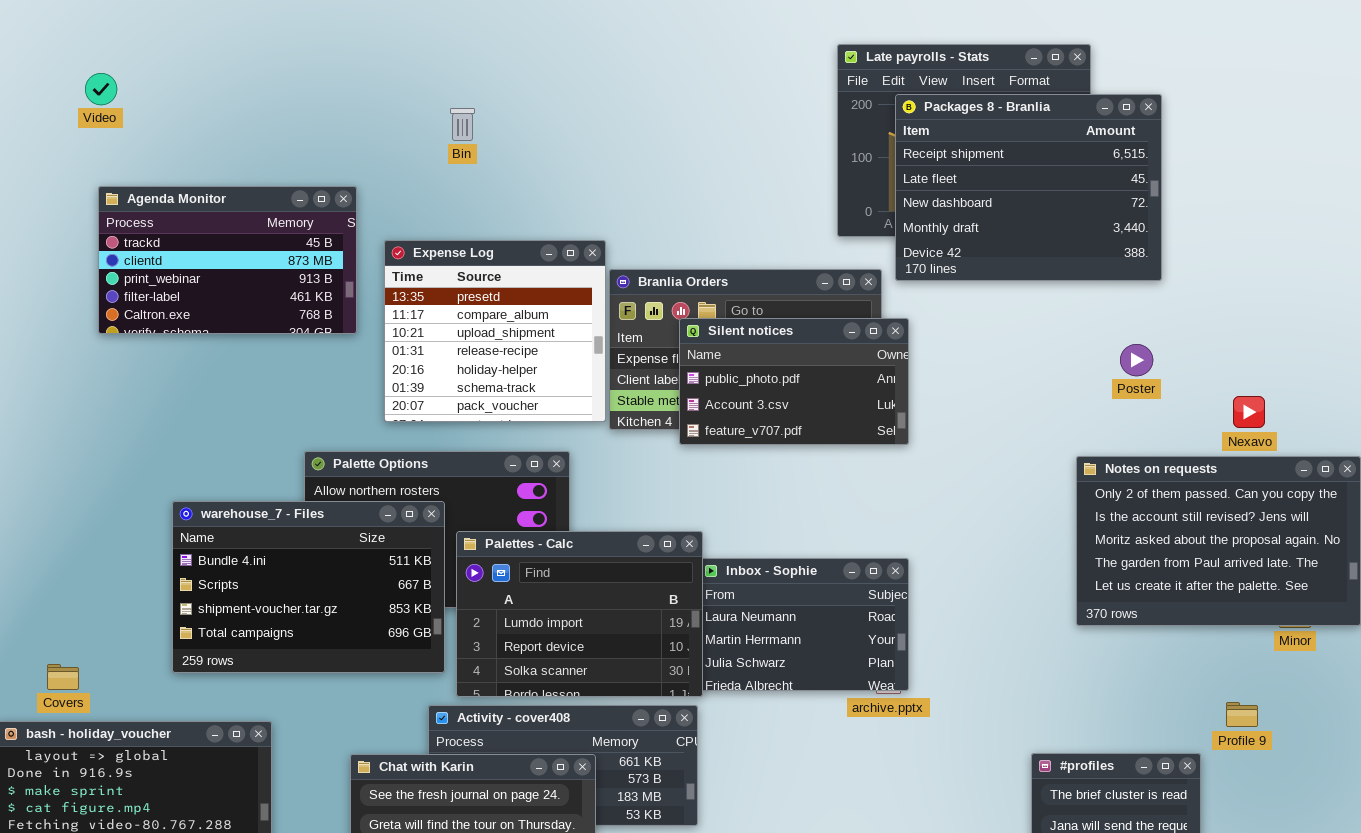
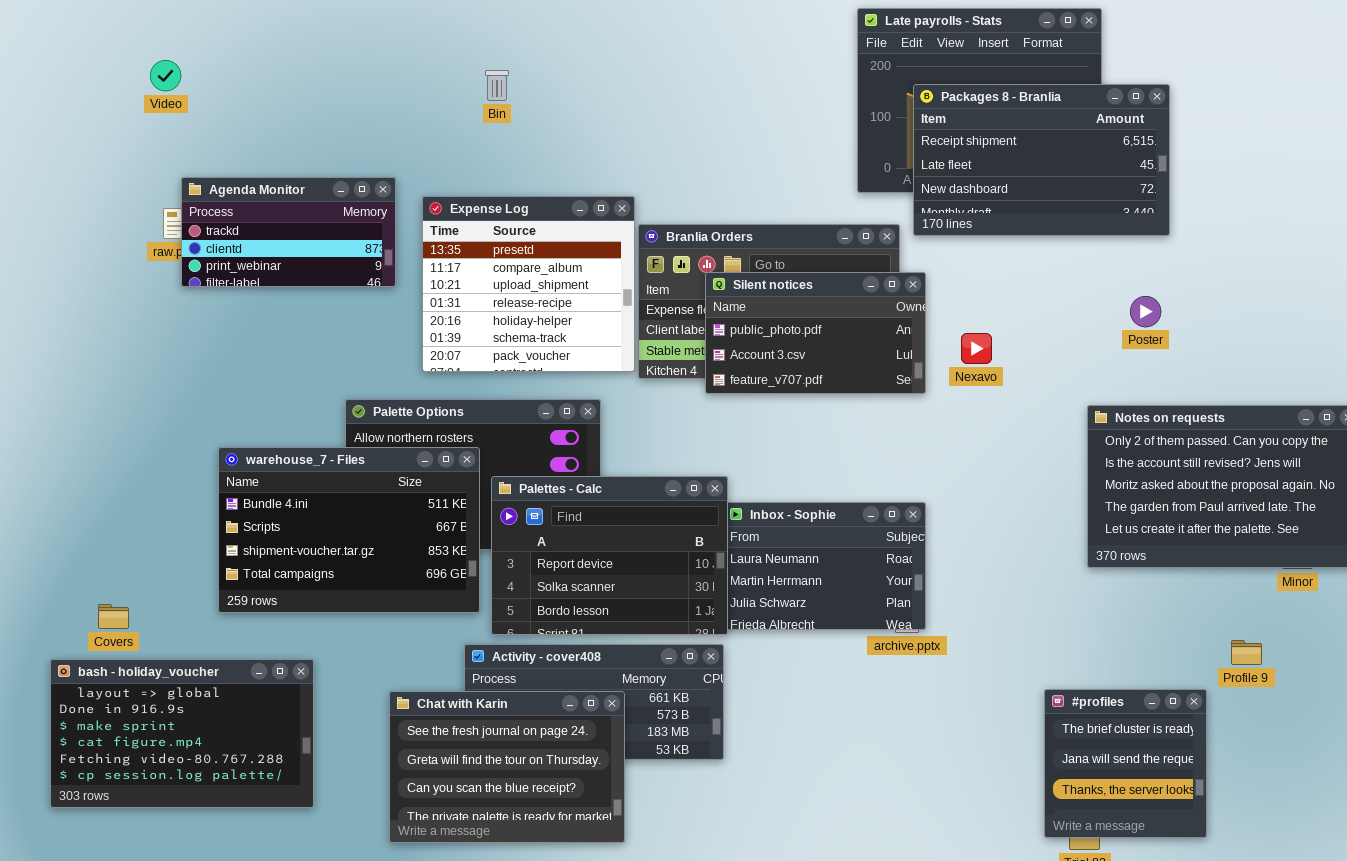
Video: [85,73,117,105] -> [150,60,181,91], moved
Packages 8 - Branlia: [895,94,1162,281] -> [913,84,1170,236], resized
Agenda Monitor: [98,186,357,334] -> [181,177,396,287], resized
Nexavo: [1233,396,1265,428] -> [961,333,992,364], moved
Palettes - Calc: [456,531,703,697] -> [491,476,728,635], scrolled down 1 row

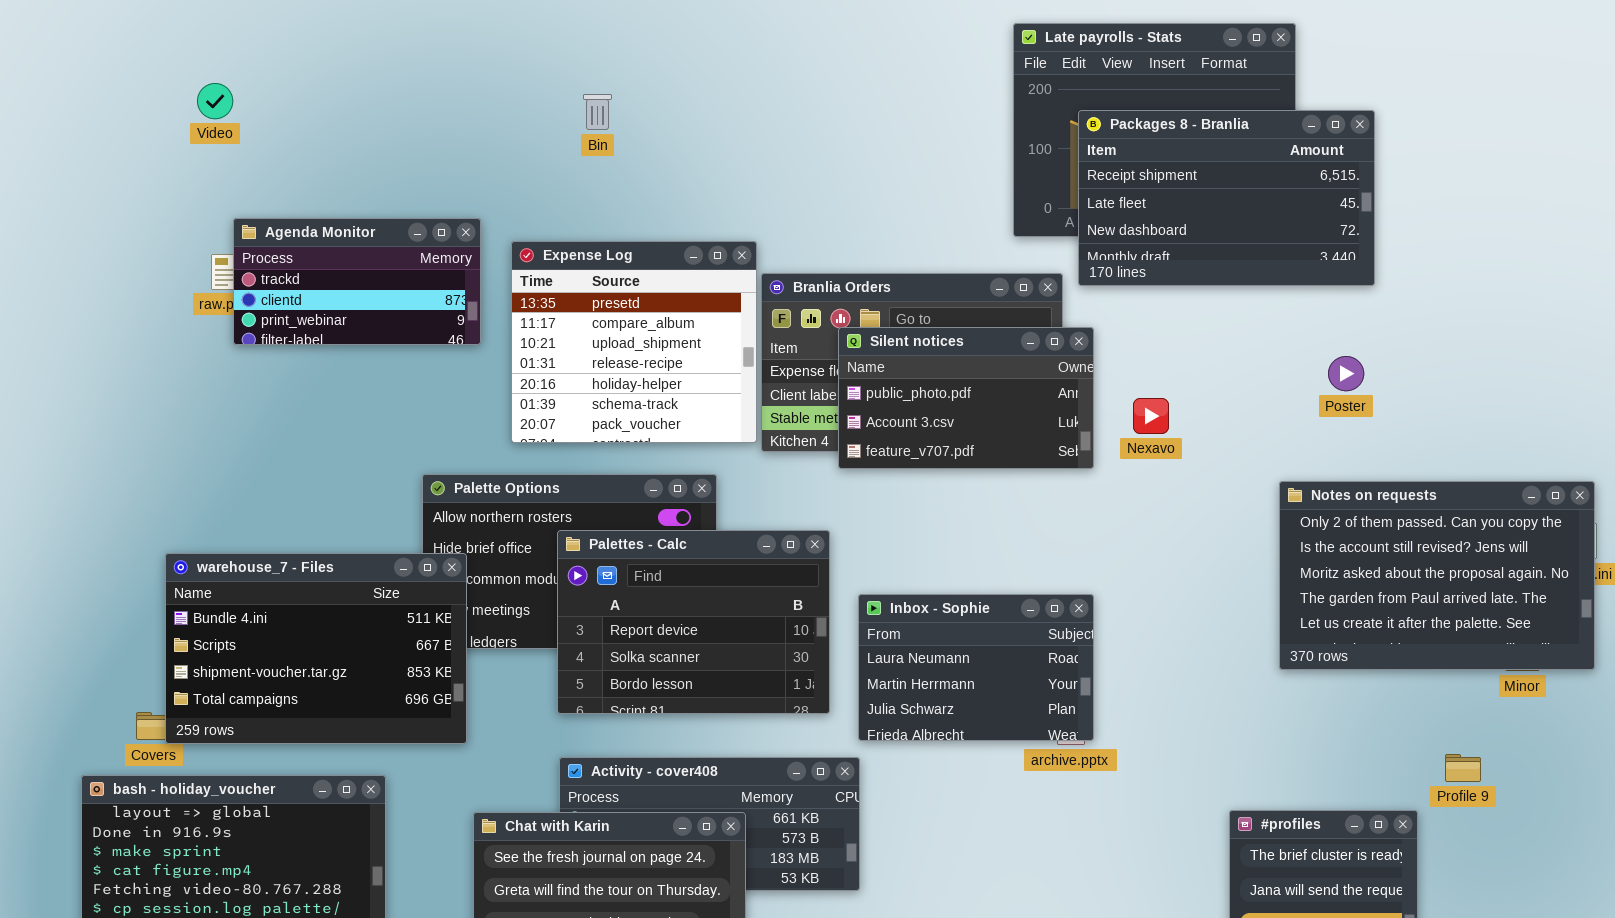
warehouse_7 - Files: [218,447,480,613] -> [165,553,467,744], moved
Palettes - Calc: [491,476,728,635] -> [557,530,830,714], moved

